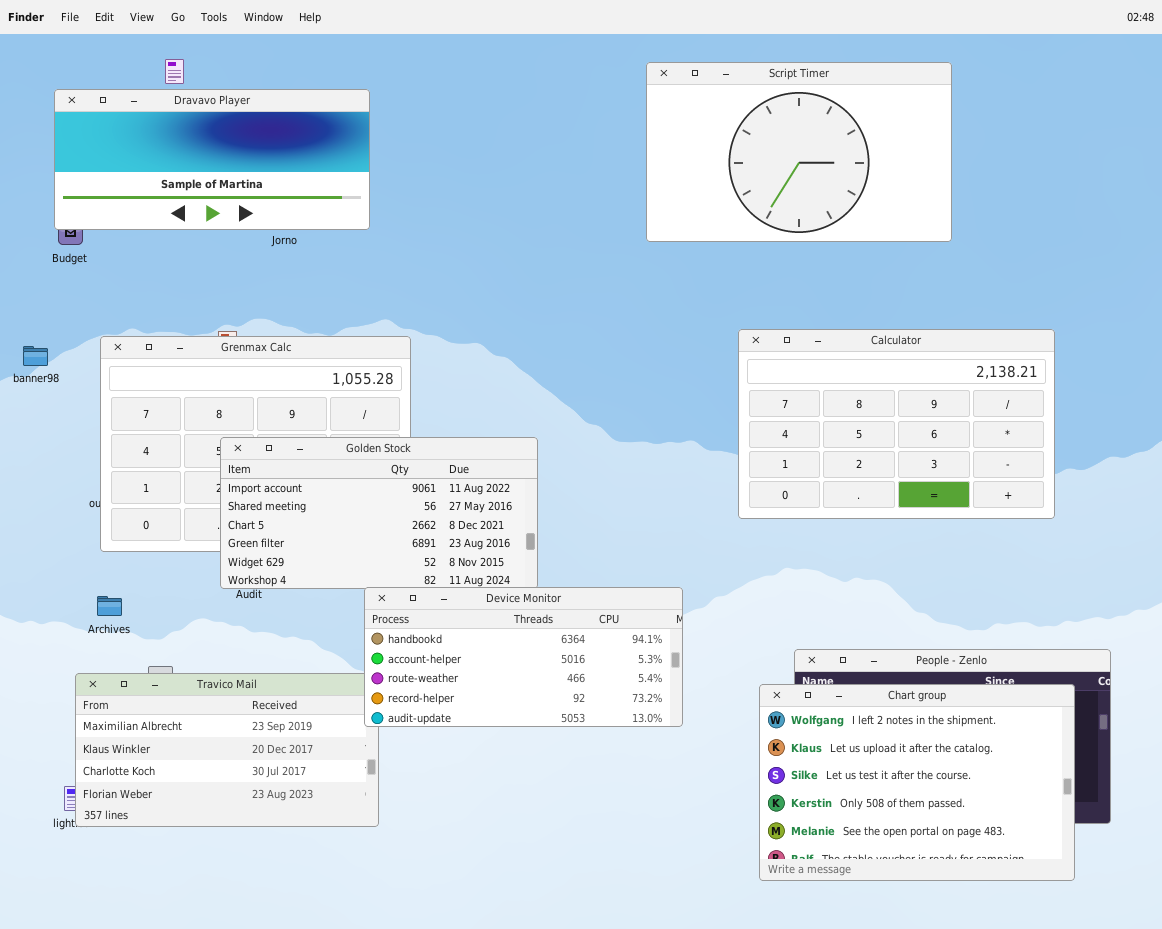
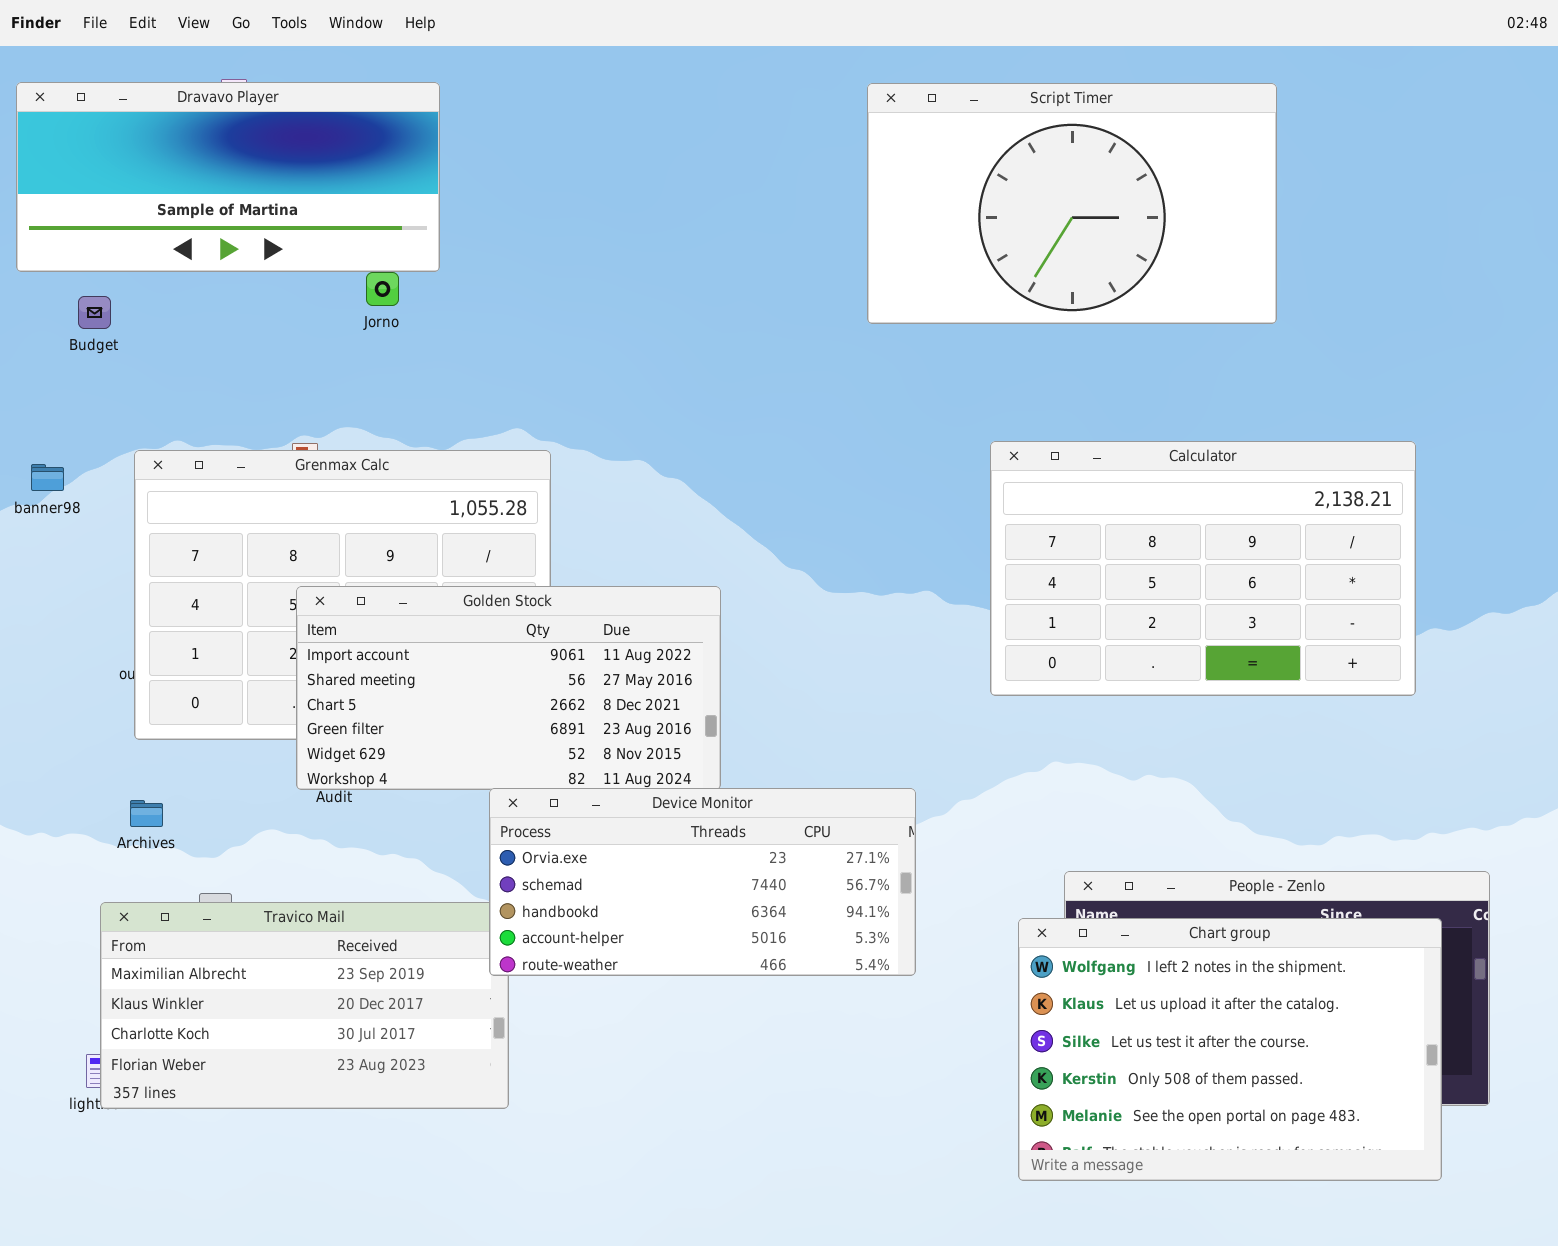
Dravavo Player: [54,89,370,230] -> [16,82,440,272], moved
Device Monitor: [364,587,683,727] -> [489,788,916,976], scrolled up 2 rows

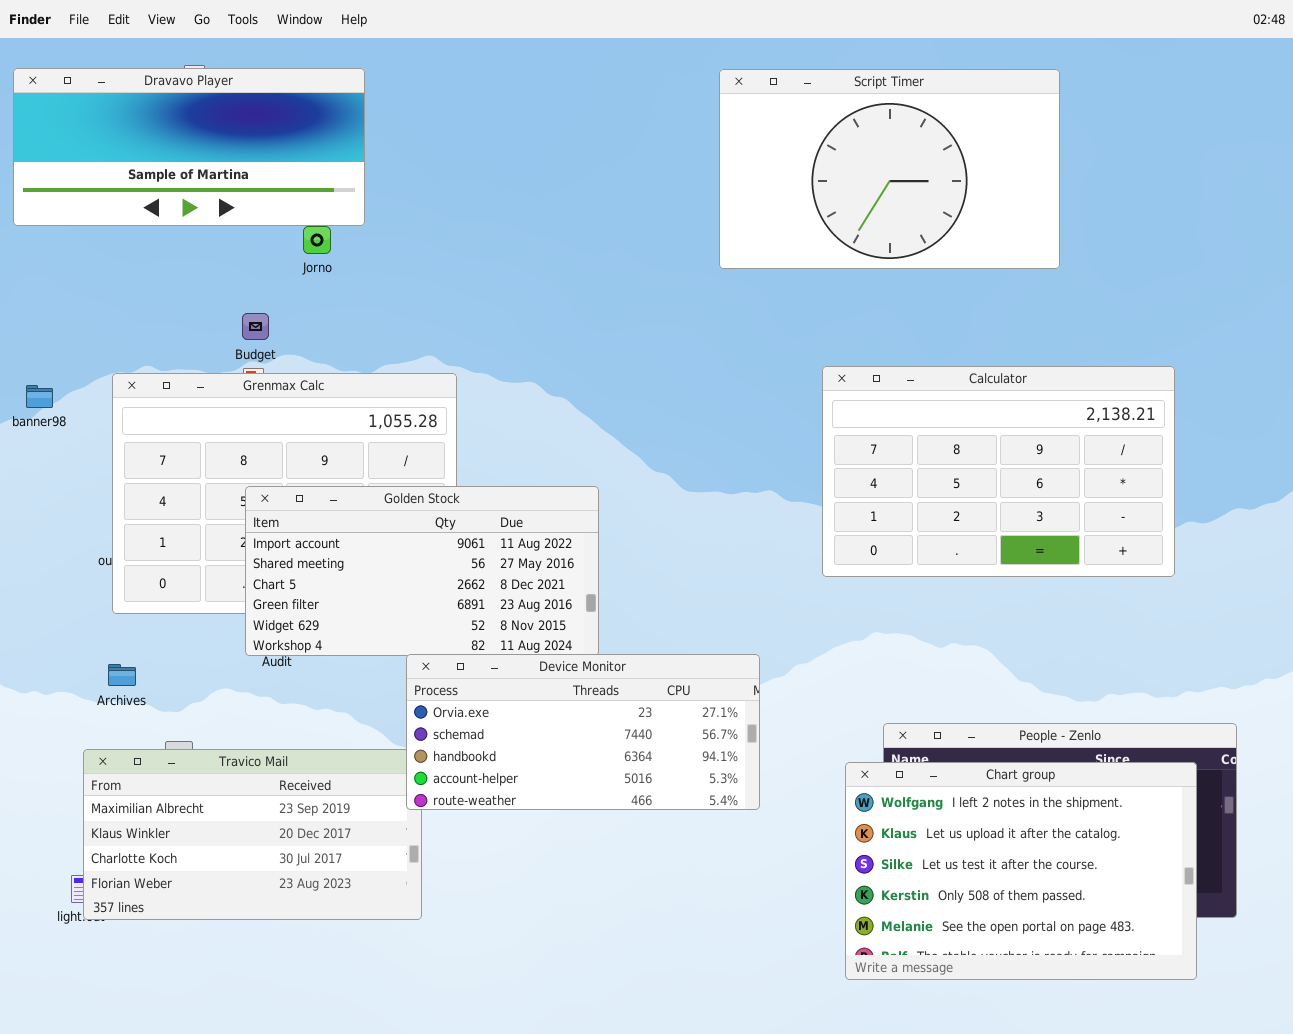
Budget: [78,296,111,329] -> [242,313,269,340], moved

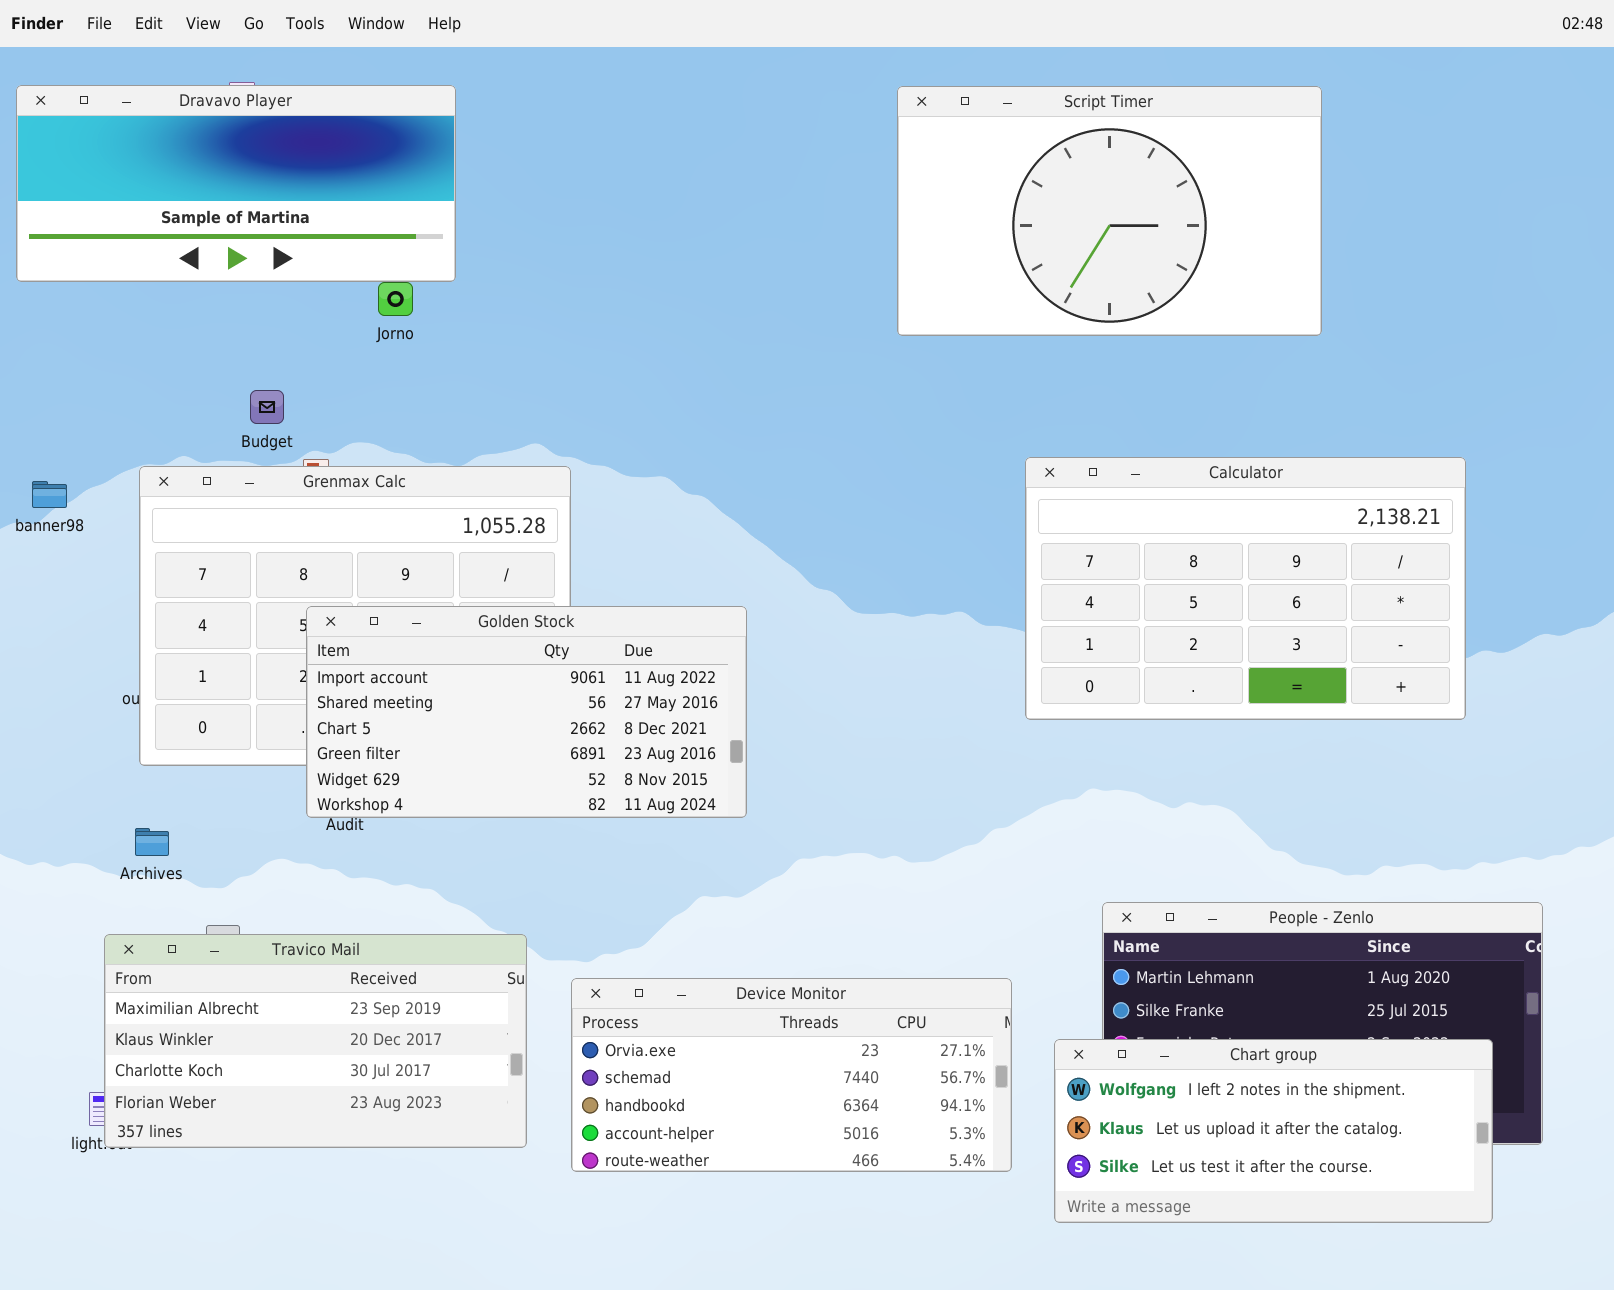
Budget: [242,313,269,340] -> [250,390,284,424], moved
Device Monitor: [406,654,760,810] -> [571,978,1012,1172], moved
Chart group: [845,762,1197,980] -> [1054,1039,1493,1223], resized

